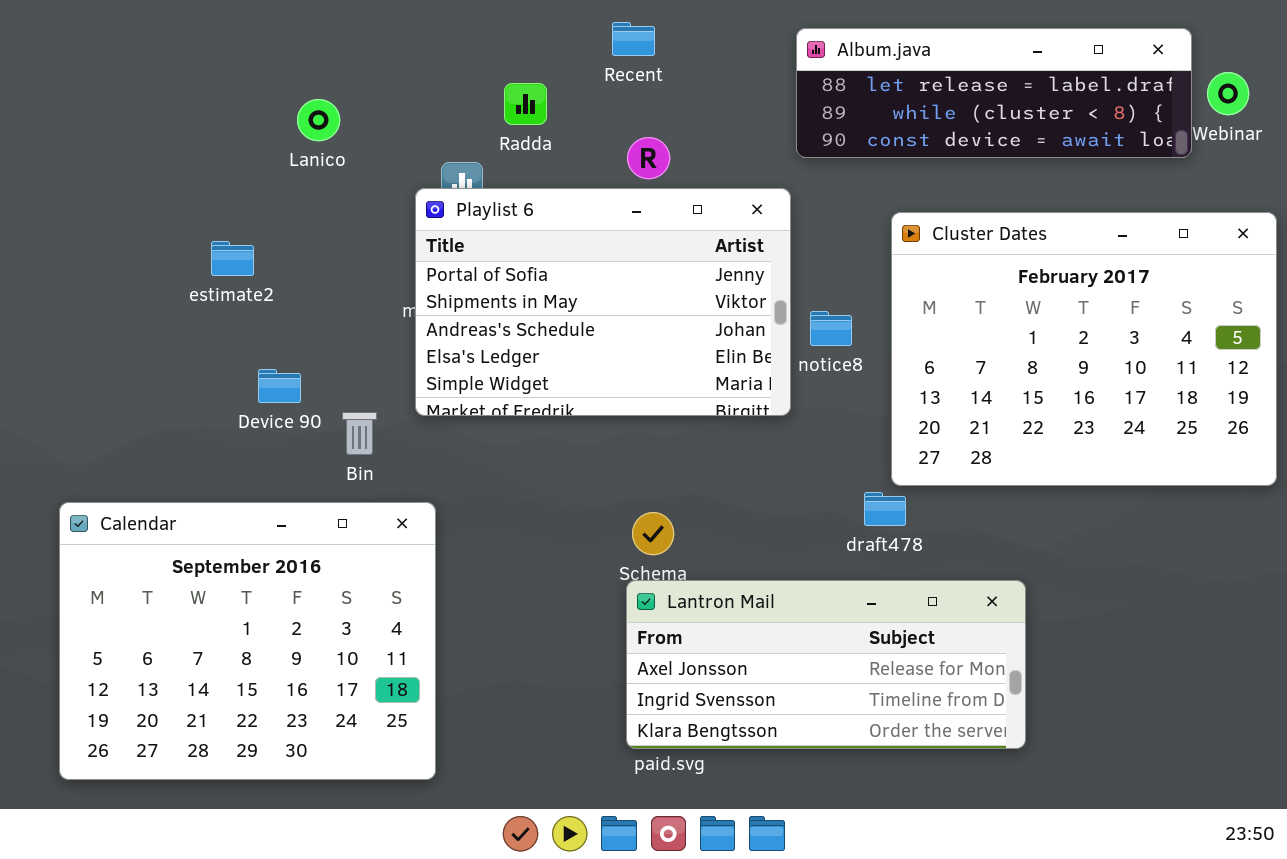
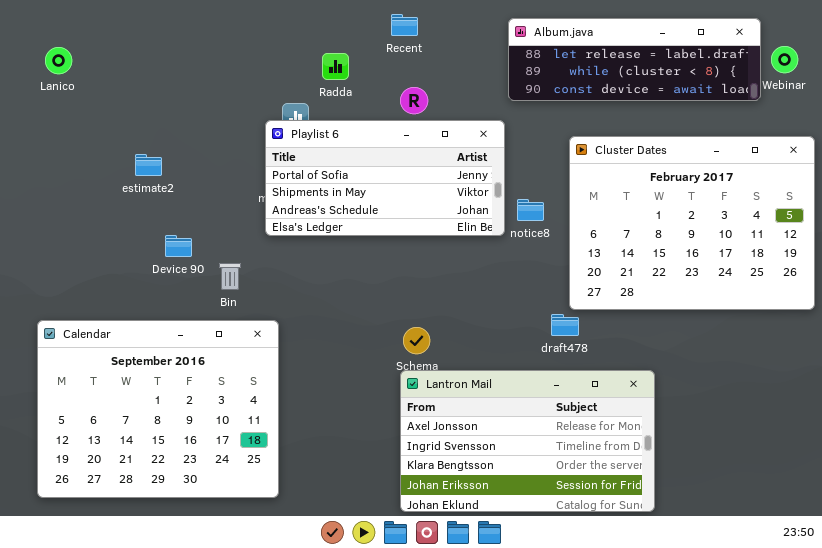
Lanico: [297,99,340,141] -> [45,47,72,74], moved
Playlist 6: [415,188,791,416] -> [265,120,505,236], resized
Lantron Mail: [626,580,1026,749] -> [400,370,655,512], resized

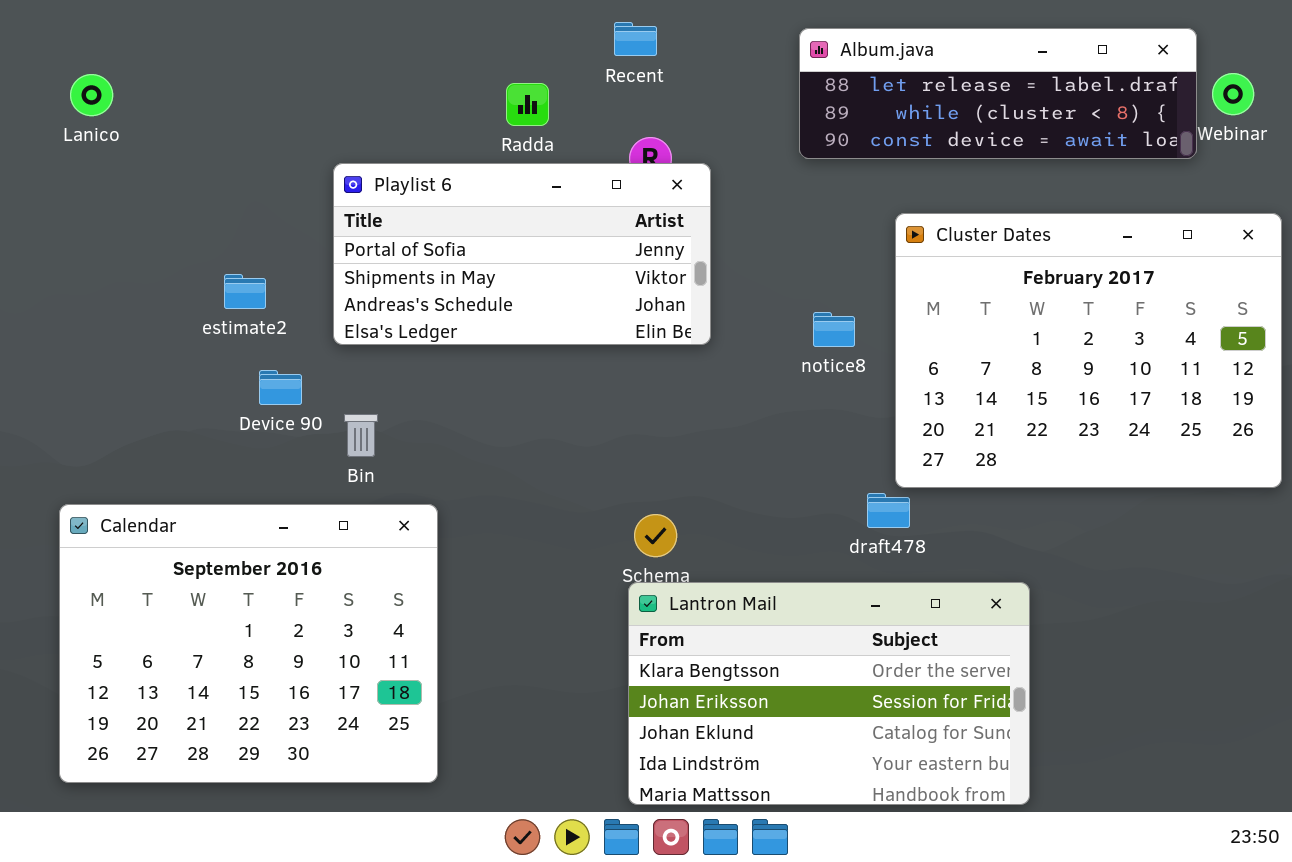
Playlist 6: [265,120,505,236] -> [333,163,711,345], moved
estimate2: [135,154,162,176] -> [224,274,266,309], moved
Lantron Mail: [400,370,655,512] -> [628,582,1030,805], scrolled down 2 rows

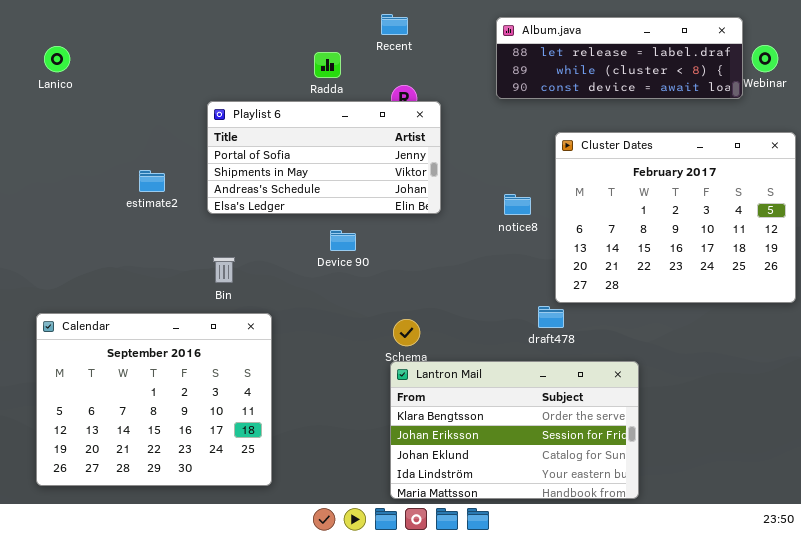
Device 90: [259,370,302,405] -> [330,230,356,251], moved

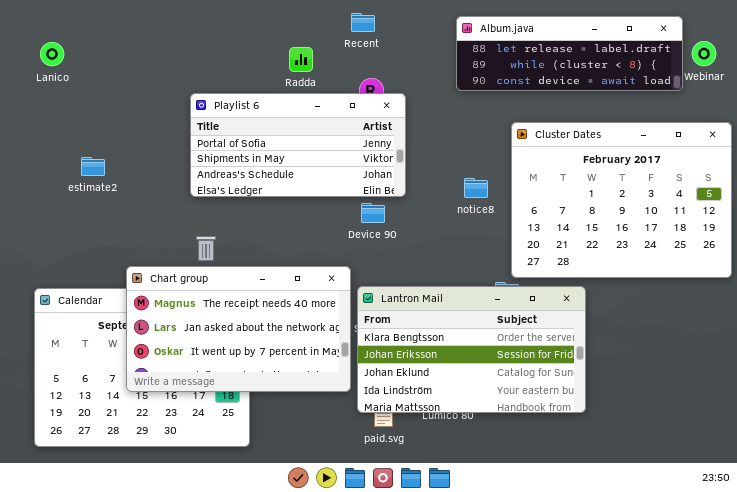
estimate2: [139,170,165,192] -> [81,157,105,176], moved
Device 90: [330,230,356,251] -> [361,203,385,223], moved
Chart group: none -> [126,266,351,392], opened
Lantron Mail: [390,361,639,499] -> [357,286,586,413], moved

